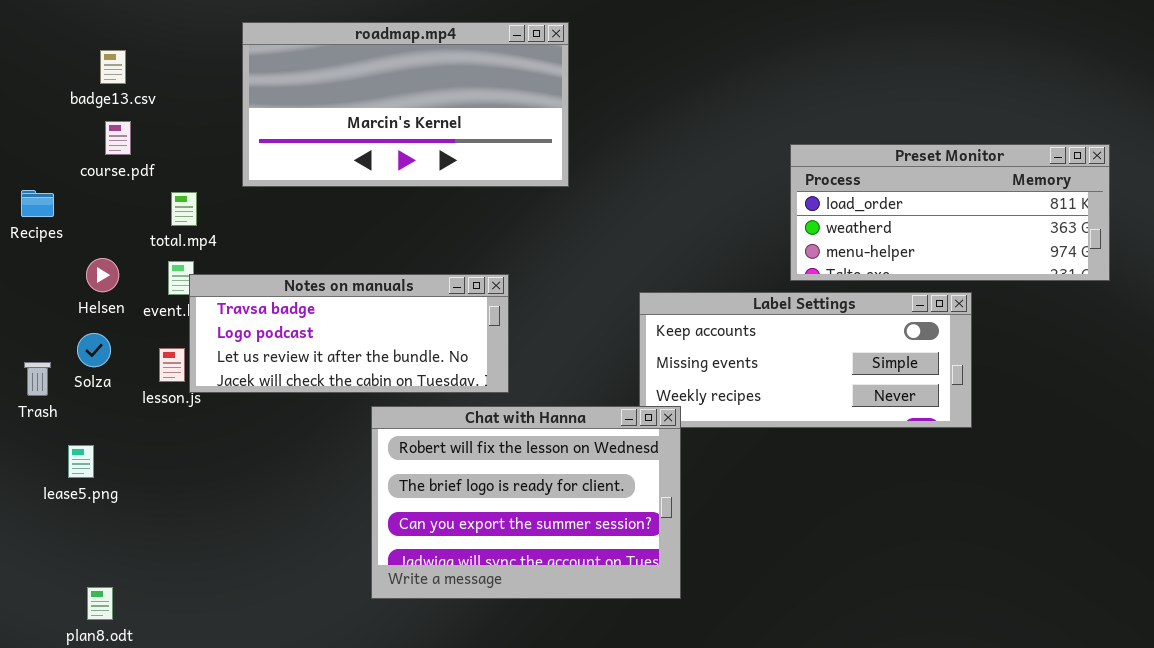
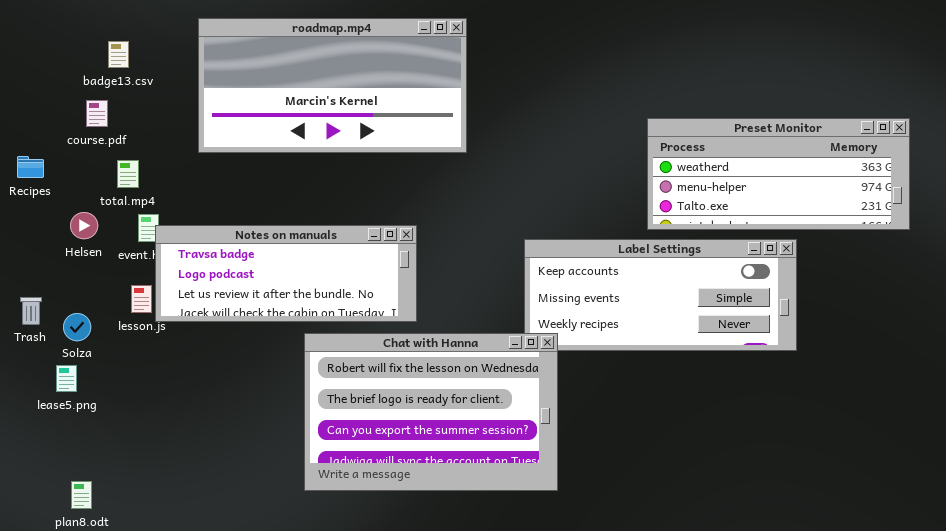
badge13.csv: [100,50,126,84] -> [108,41,129,68], moved
Preset Monitor: [790,144,1110,281] -> [647,118,910,230], scrolled down 1 row
total.mp4: [171,192,197,226] -> [117,160,139,188], moved
Solza: [77,333,111,367] -> [63,313,91,341], moved

